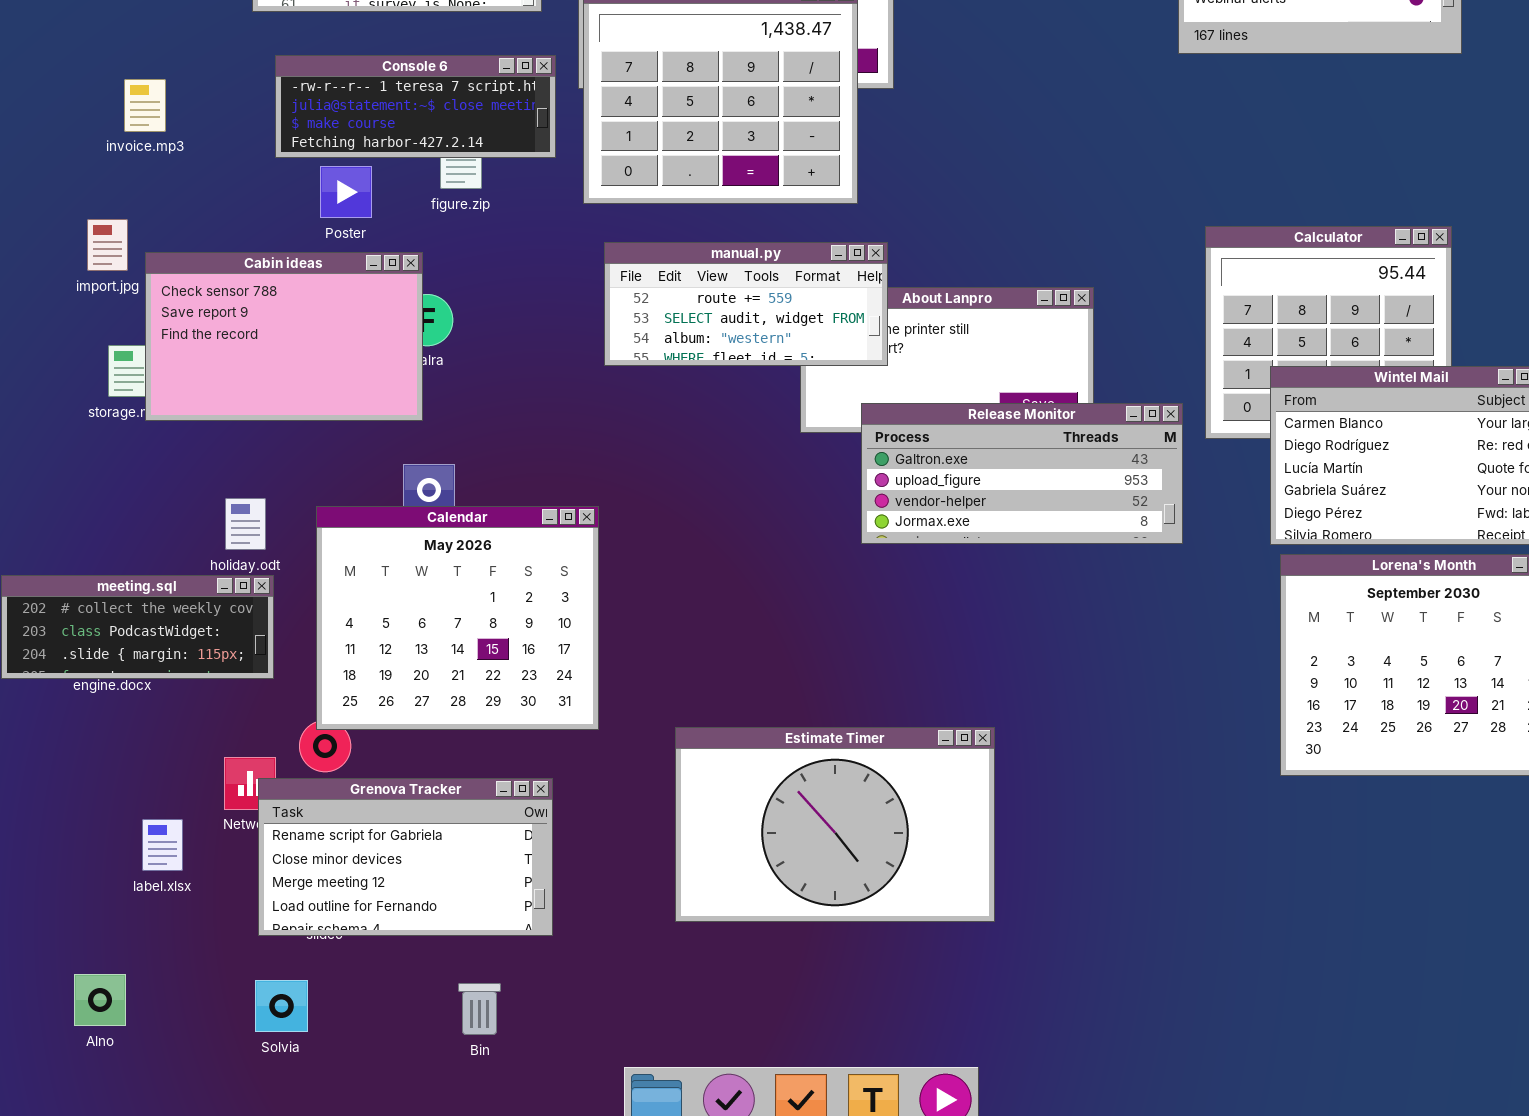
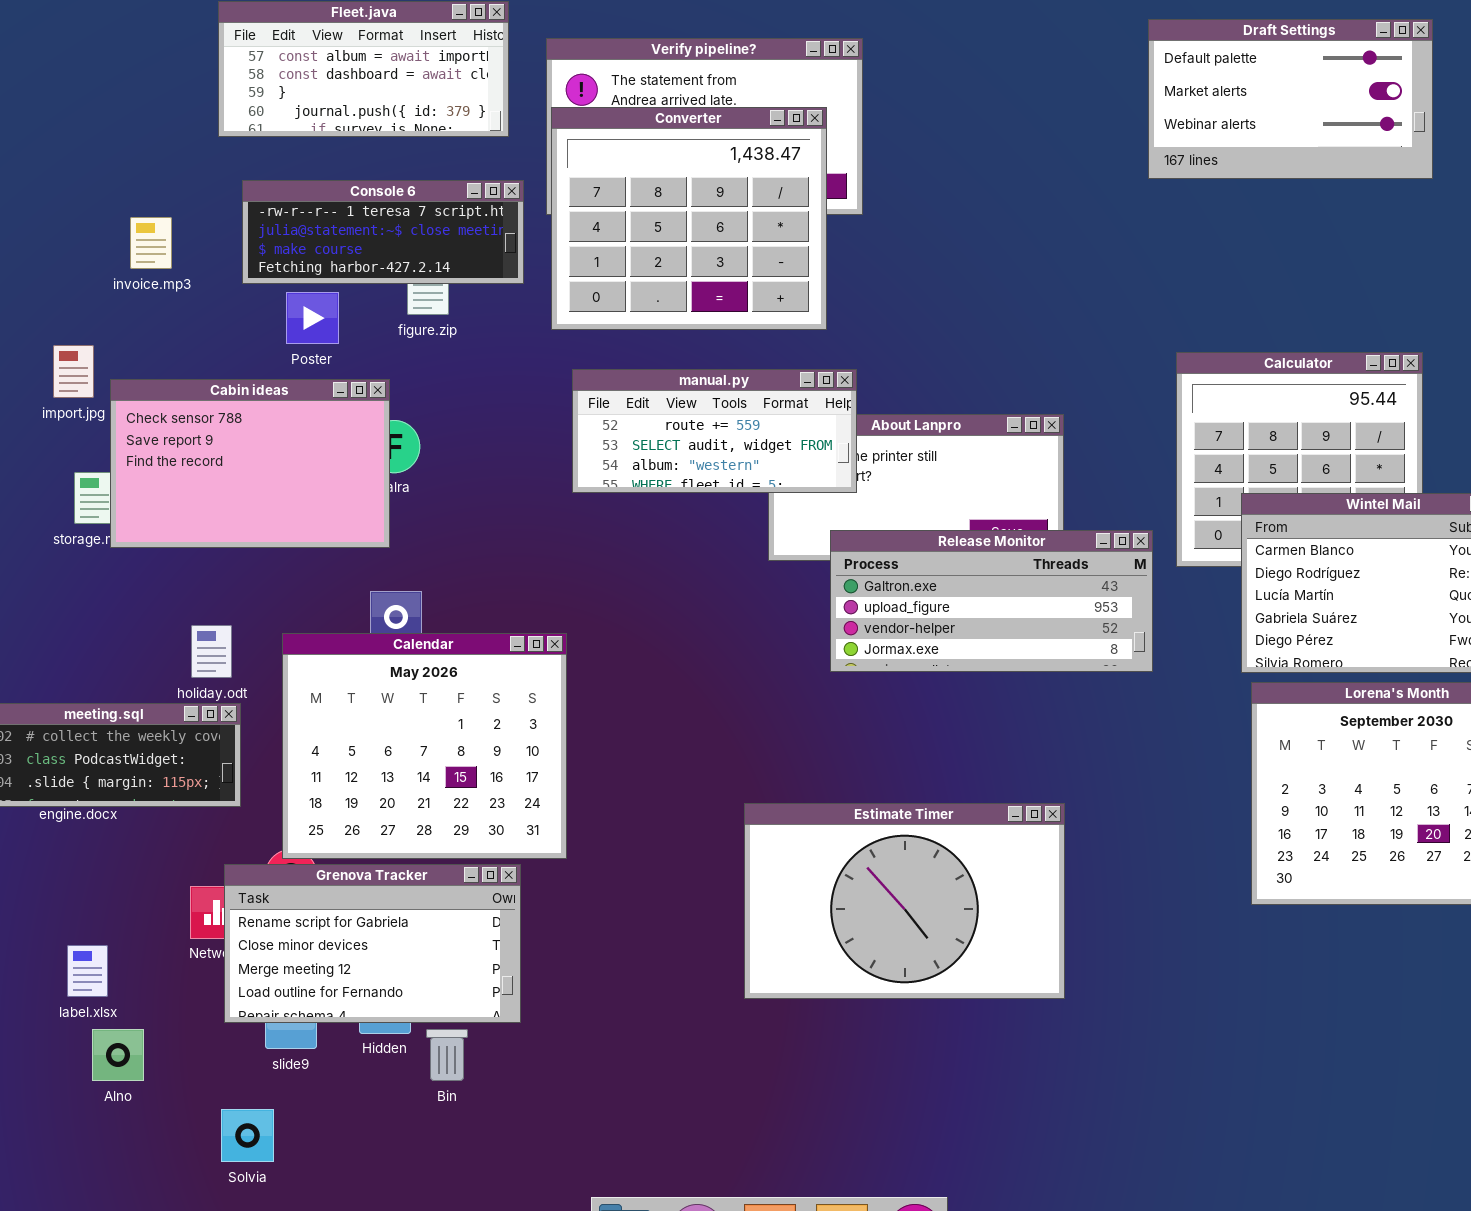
invoice.mp3: [124,79,166,132] -> [130,217,172,269], moved
Estimate Timer: [675,727,995,922] -> [744,803,1065,999], moved
Grenova Tracker: [258,778,553,936] -> [224,864,521,1023], moved
label.xlsx: [142,819,183,871] -> [67,945,108,997], moved
Alno: [74,974,126,1026] -> [92,1029,144,1081], moved
Bin: [458,983,501,1035] -> [426,1029,468,1081], moved

